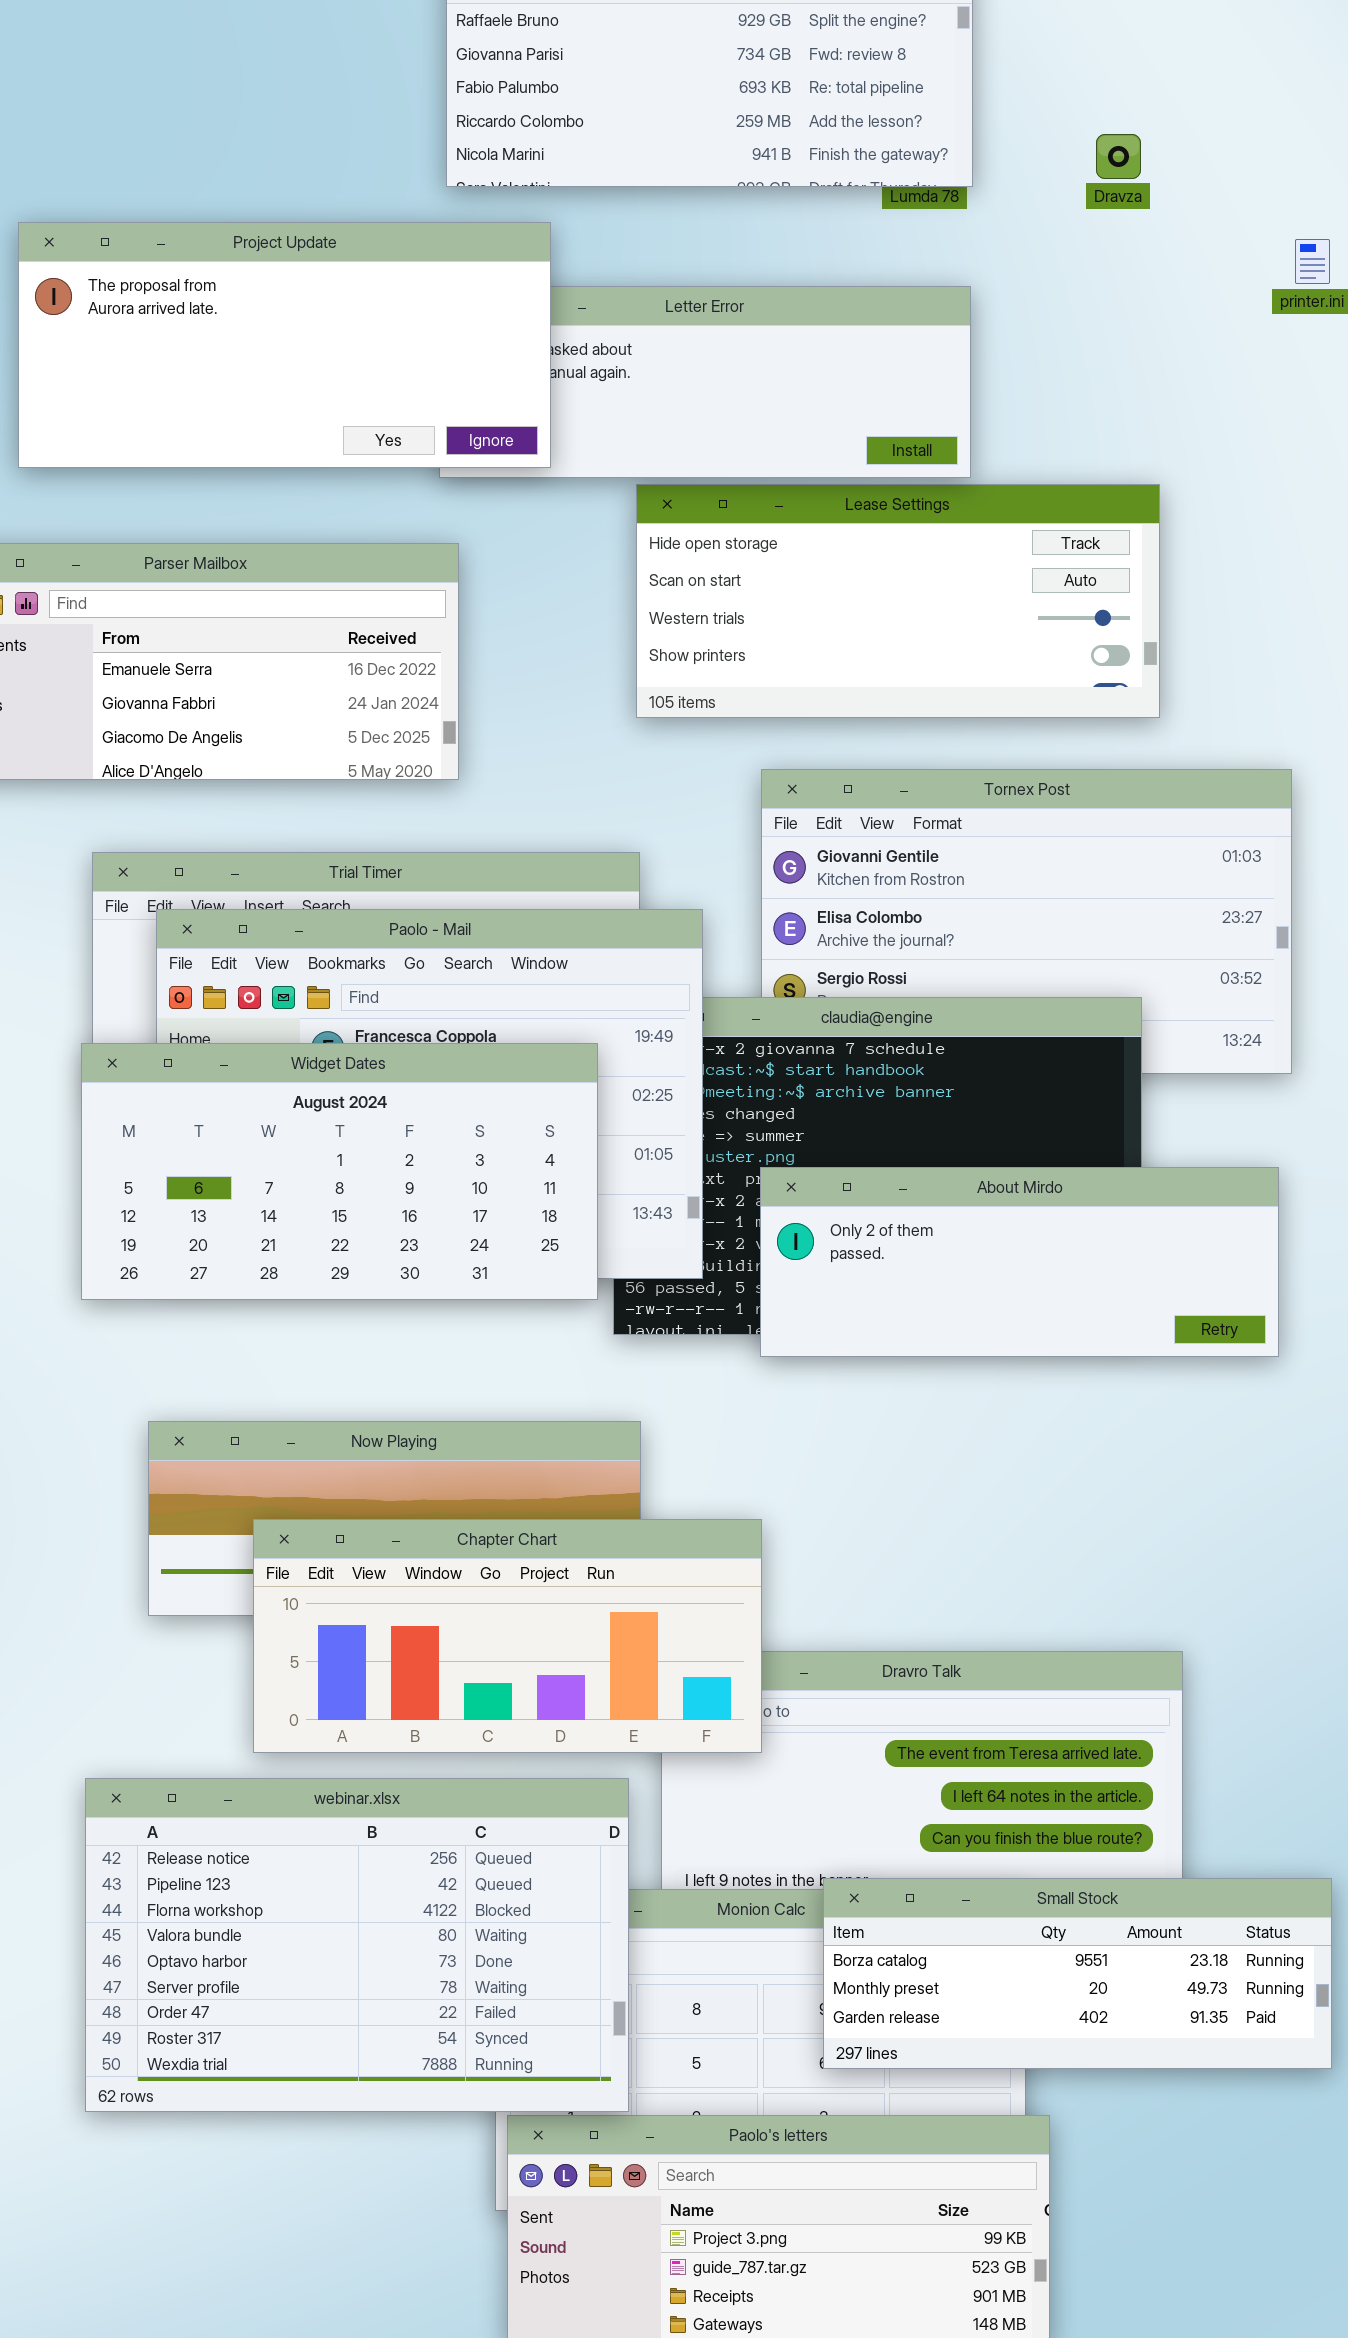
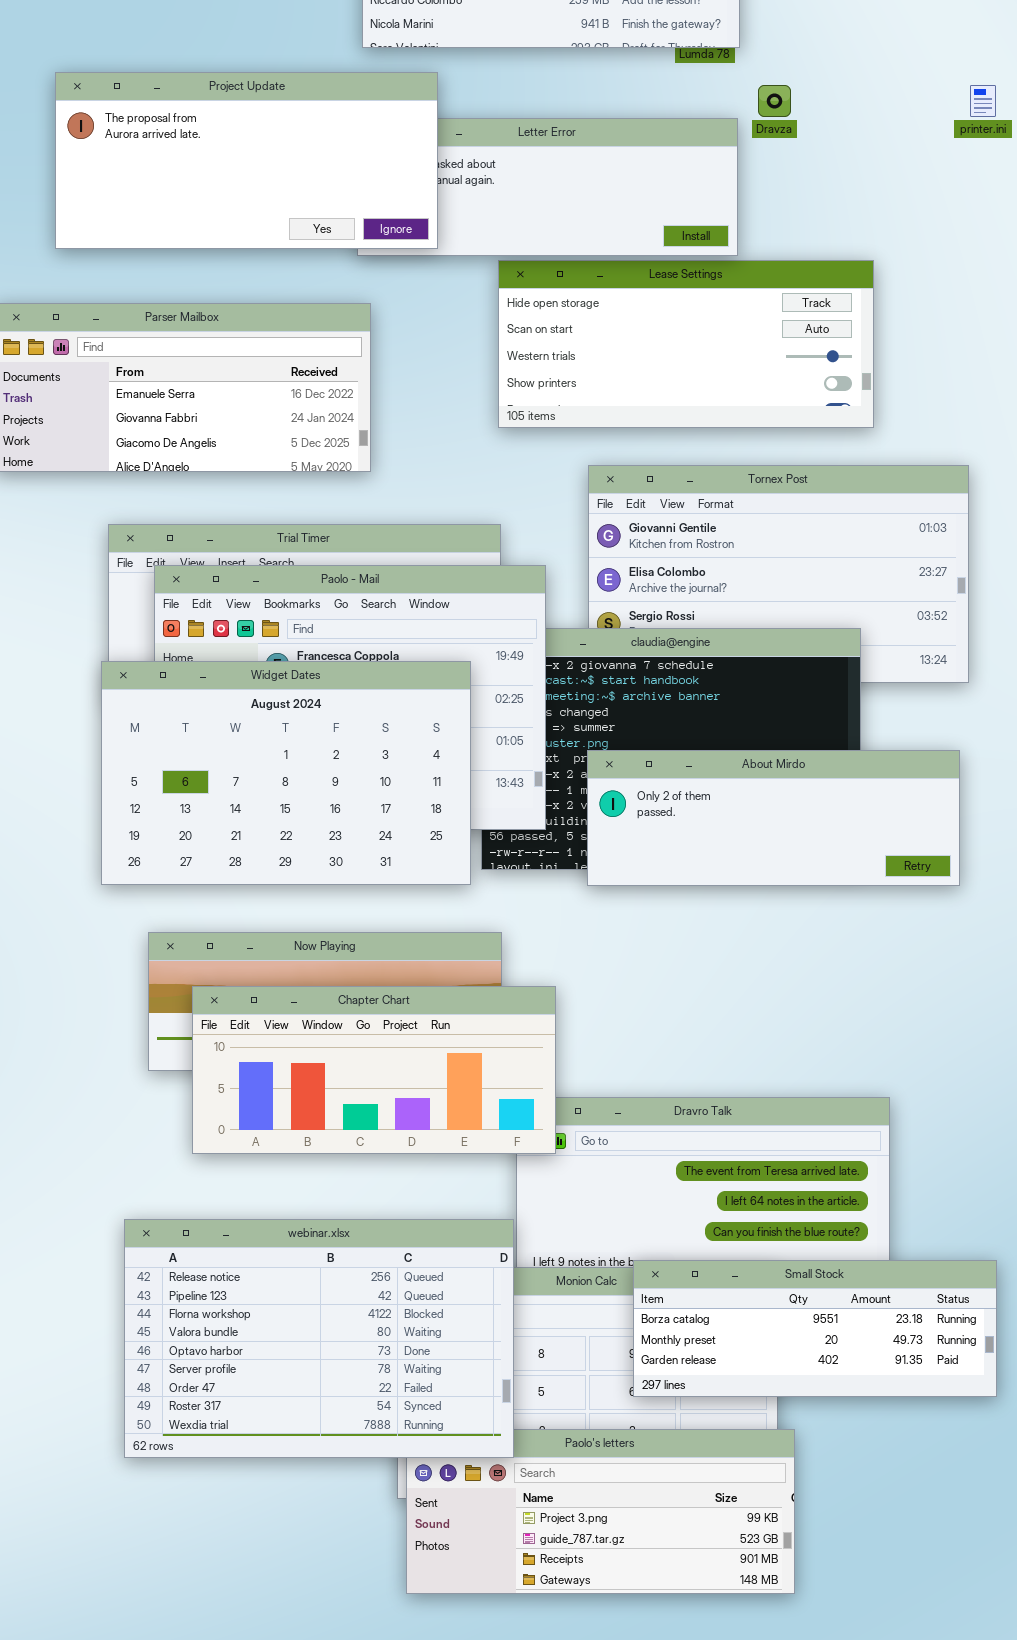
Dravza: [1096,134,1141,179] -> [758,85,791,117], moved
Widget Dates: [81,1043,598,1300] -> [101,661,471,885], resized
Chapter Chart: [253,1519,762,1753] -> [192,986,556,1154], moved
webinar.xlsx: [85,1778,629,2112] -> [124,1219,514,1458], moved

